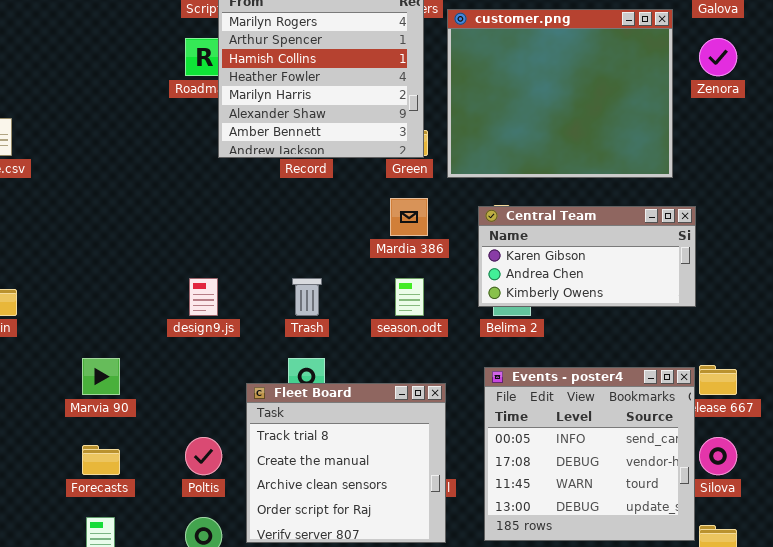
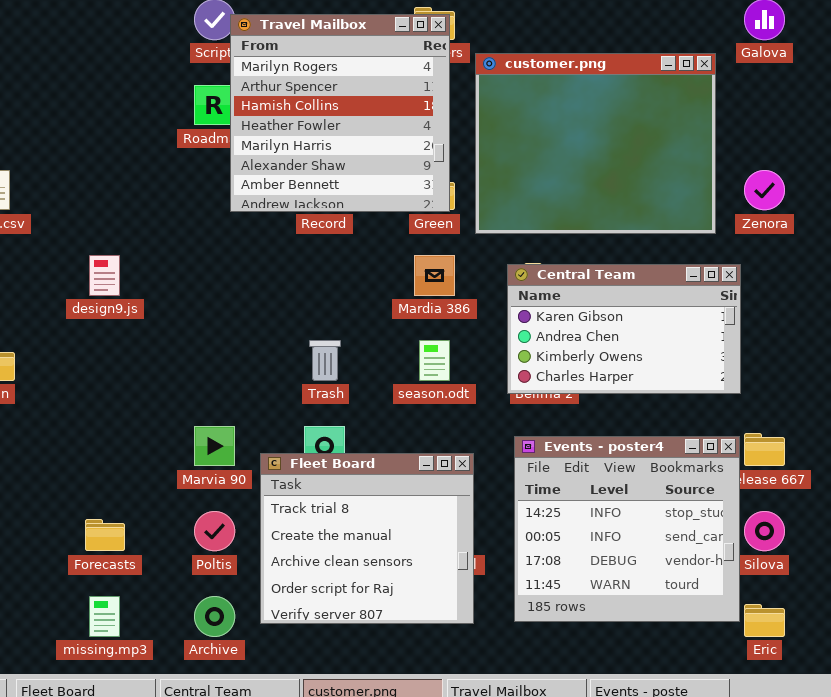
Zenora: [699,38,737,76] -> [744,170,785,210], moved
Central Team: [478,206,696,307] -> [507,264,741,394], resized
design9.js: [189,278,218,316] -> [89,255,120,296], moved
Marvia 90: [82,358,120,395] -> [194,426,235,466], moved
Events - poster4: [484,367,695,541] -> [514,436,740,622], scrolled up 1 row

